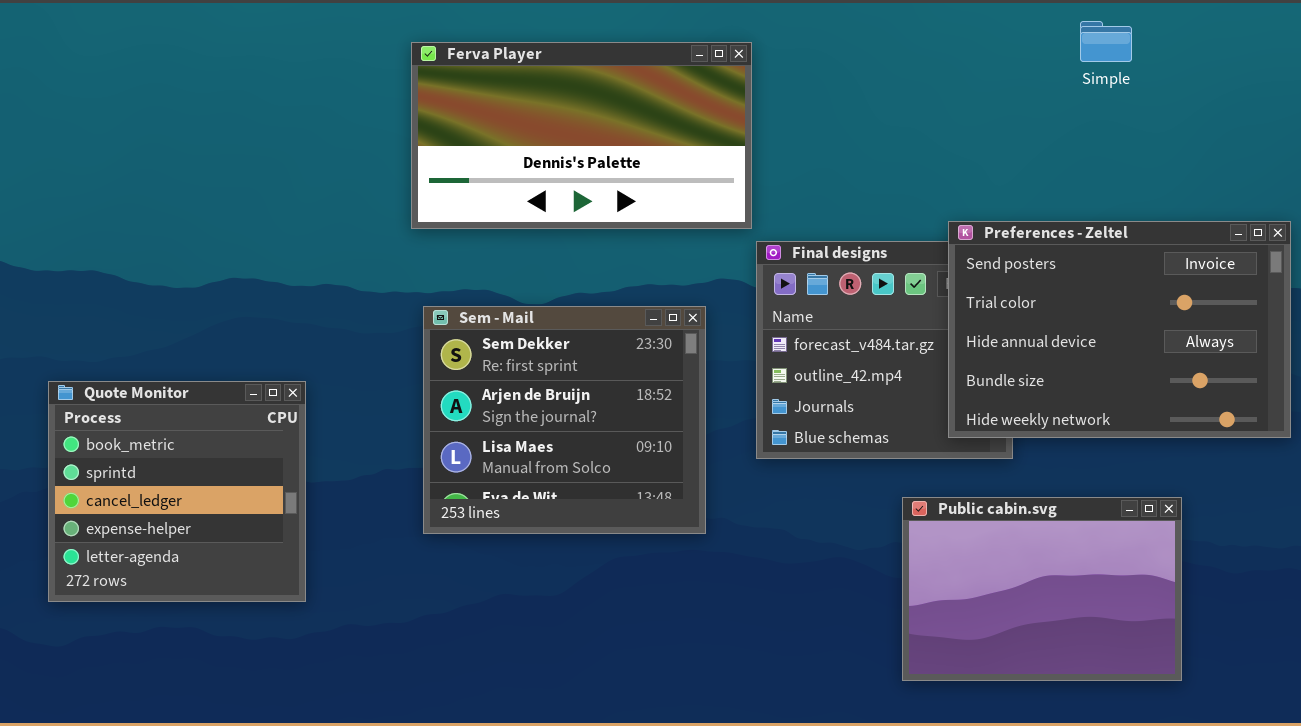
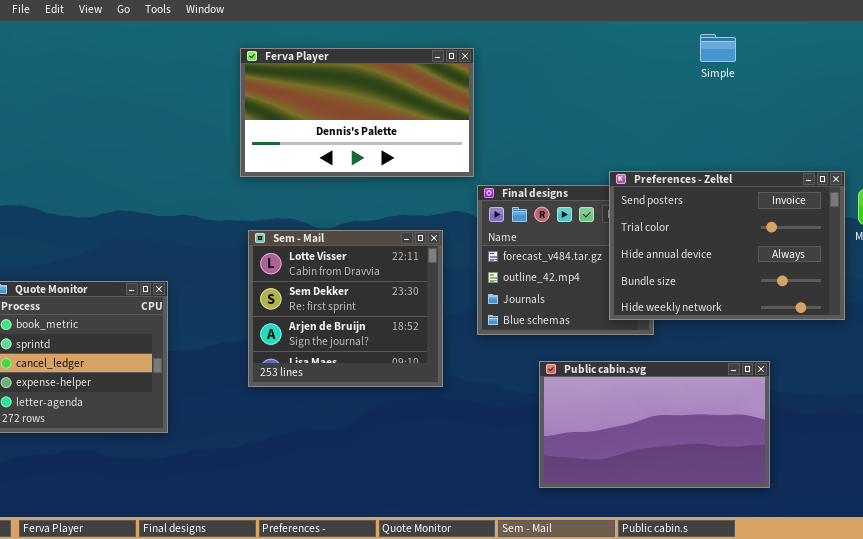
Sem - Mail: [423,306,706,534] -> [248,230,443,387], scrolled up 1 row
Public cabin.svg: [902,497,1182,681] -> [539,361,770,488], resized

